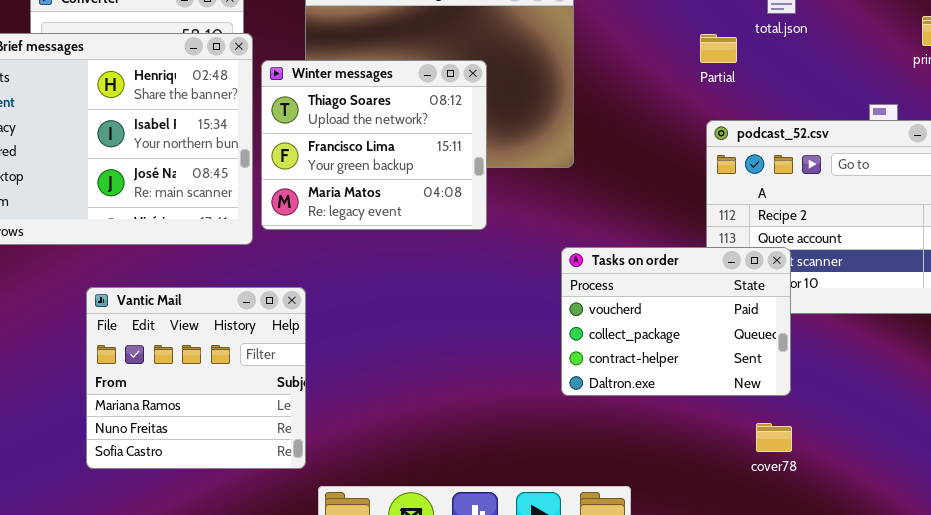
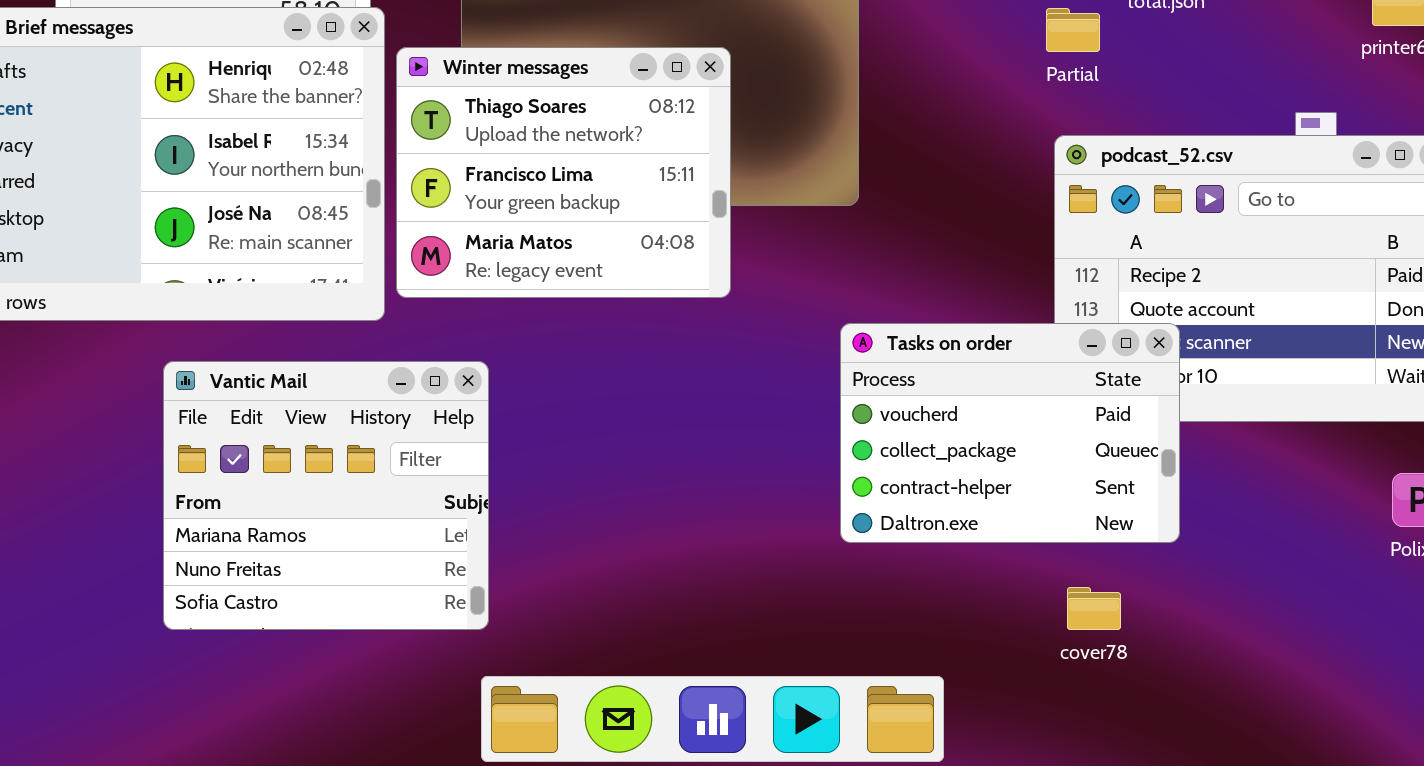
Vantic Mail: [86,287,306,469] -> [163,361,489,630], moved
cover78: [756,423,792,452] -> [1067,587,1121,630], moved

